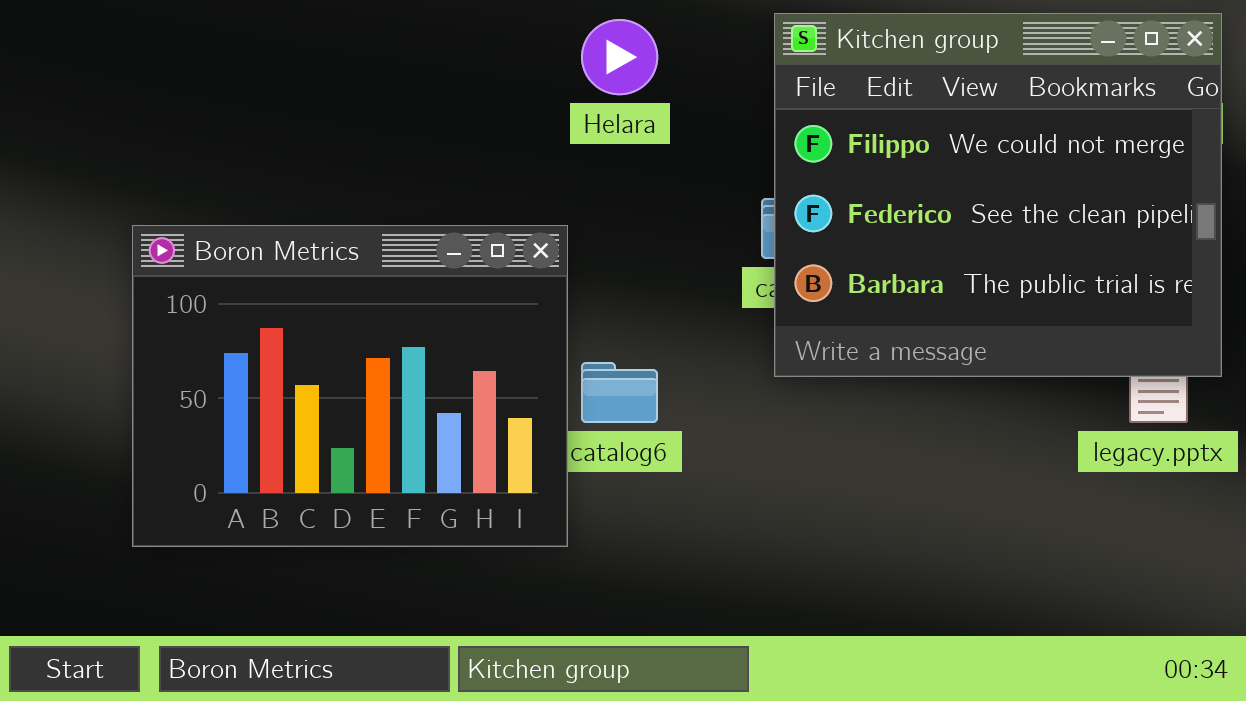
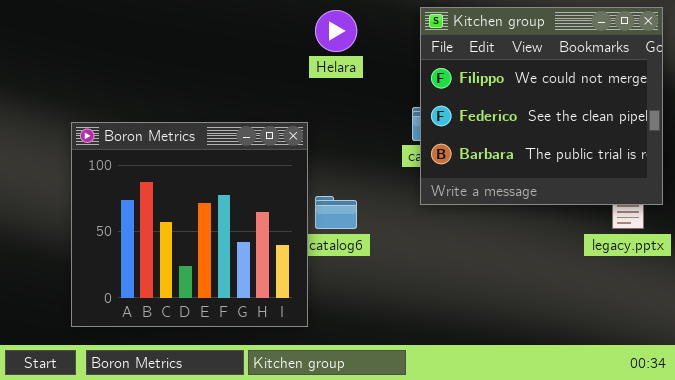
Boron Metrics: [132,225,568,547] -> [71,122,308,327], resized

